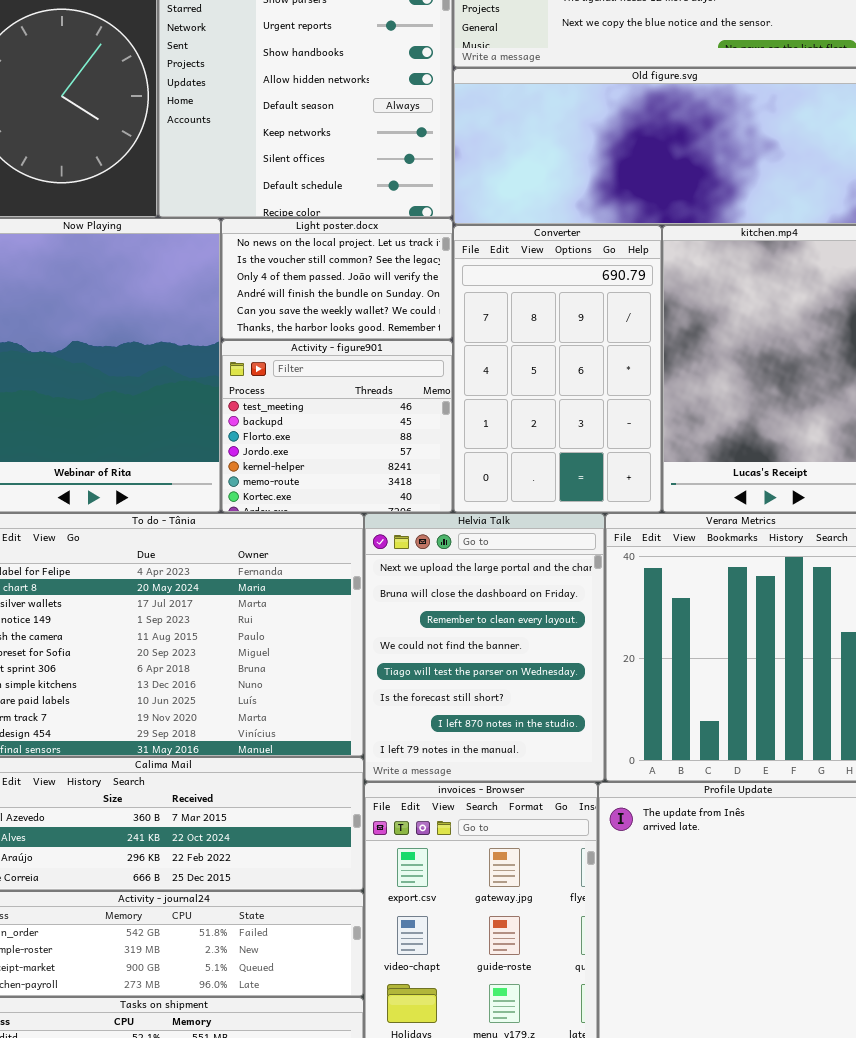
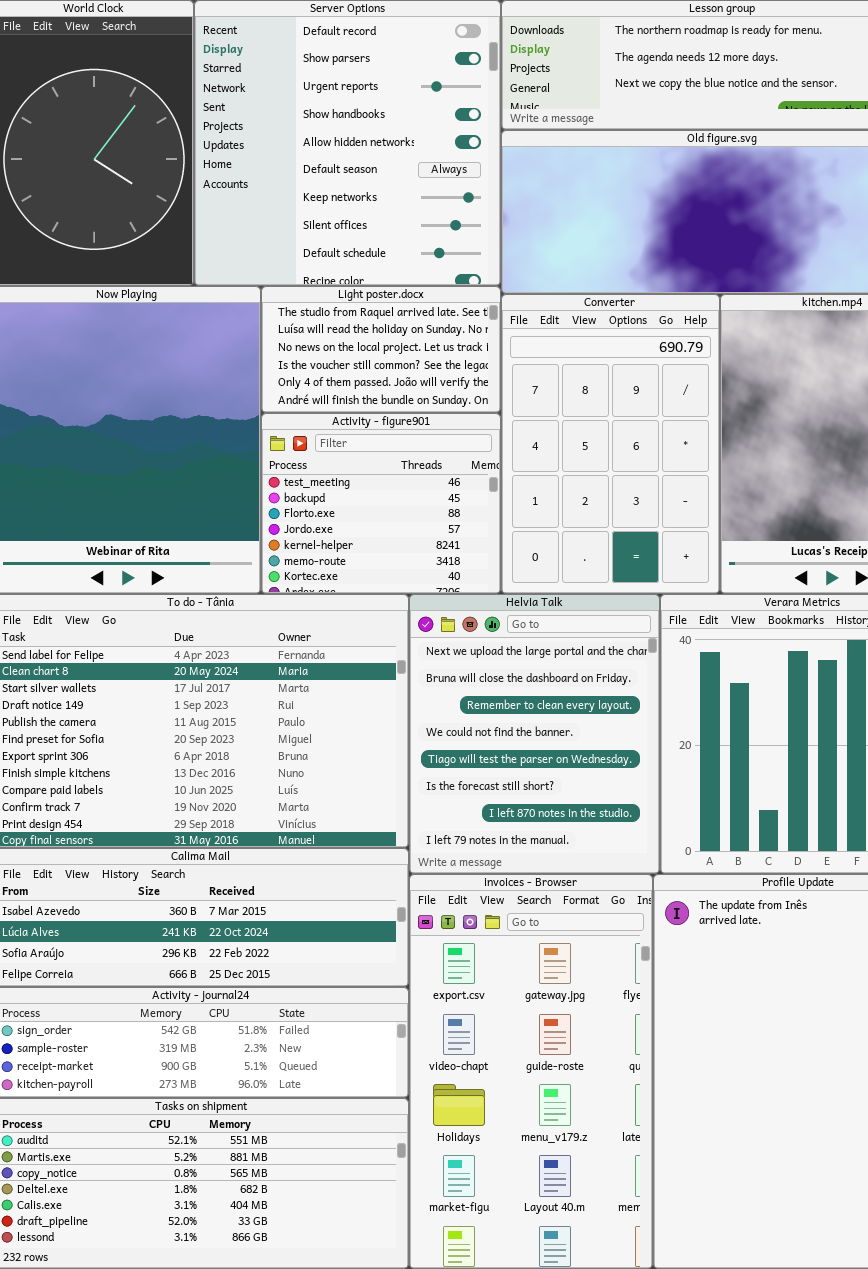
Light poster.docx: [221,218,453,340] -> [261,286,501,413], scrolled up 2 rows

